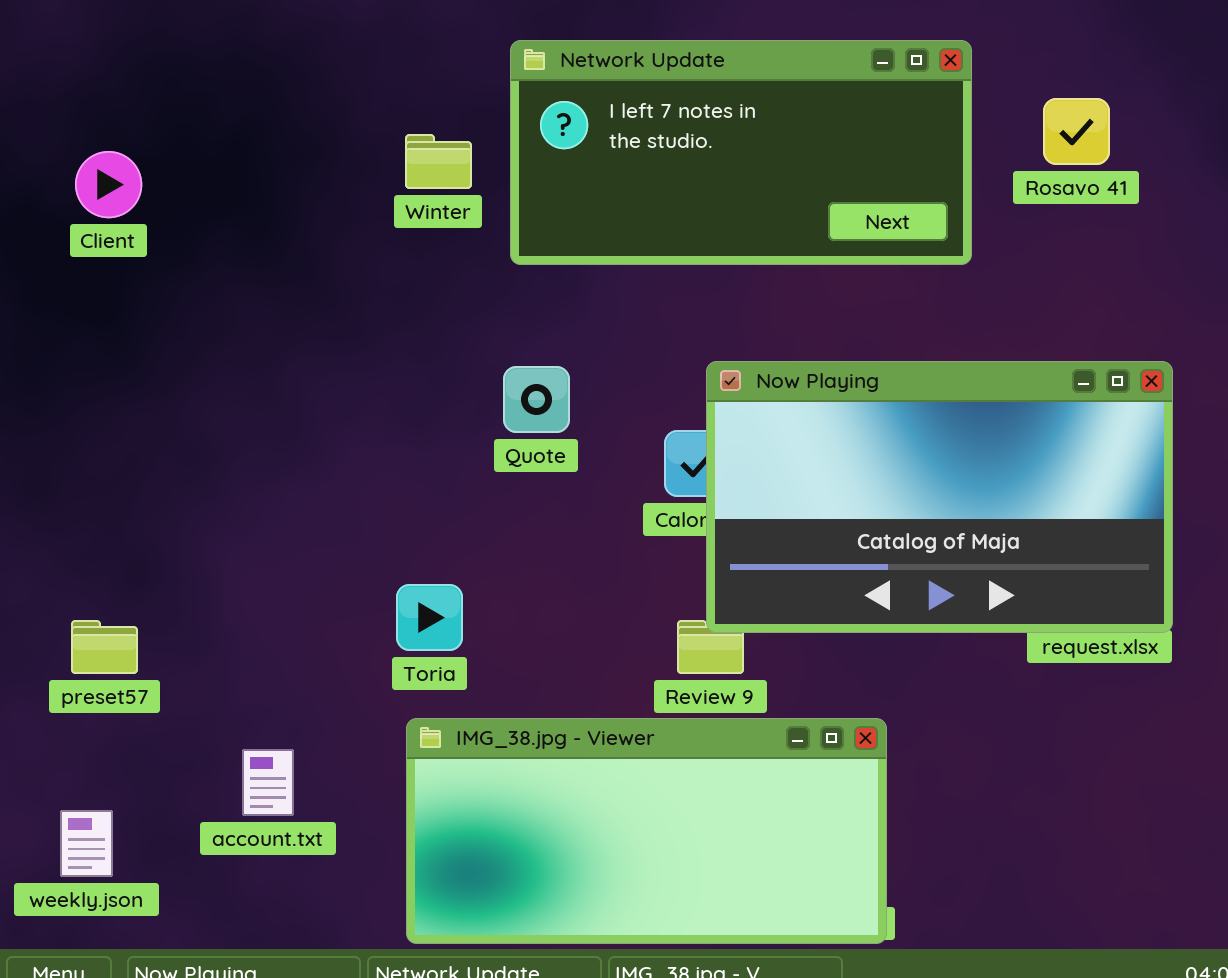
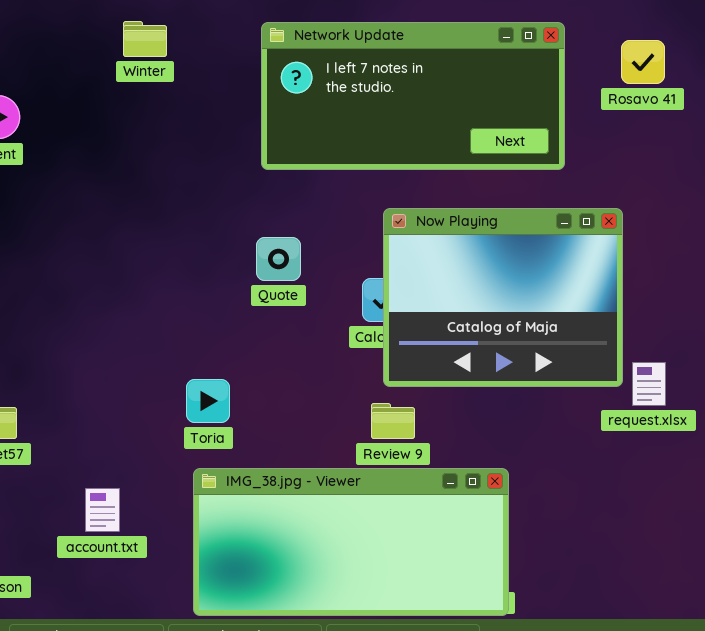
Rosavo 41: [1043,98,1110,165] -> [621,40,665,84], moved
Winter: [405,134,472,189] -> [123,21,167,57], moved
Now Playing: [706,361,1173,633] -> [383,208,623,387], moved, resized

